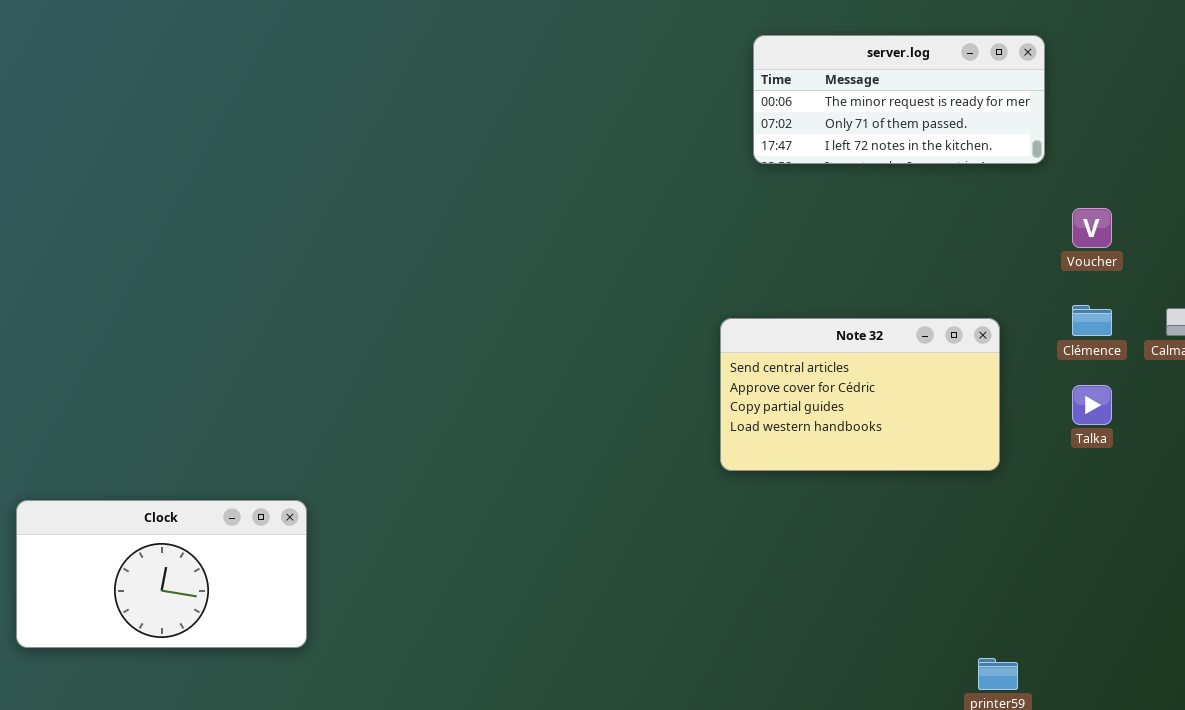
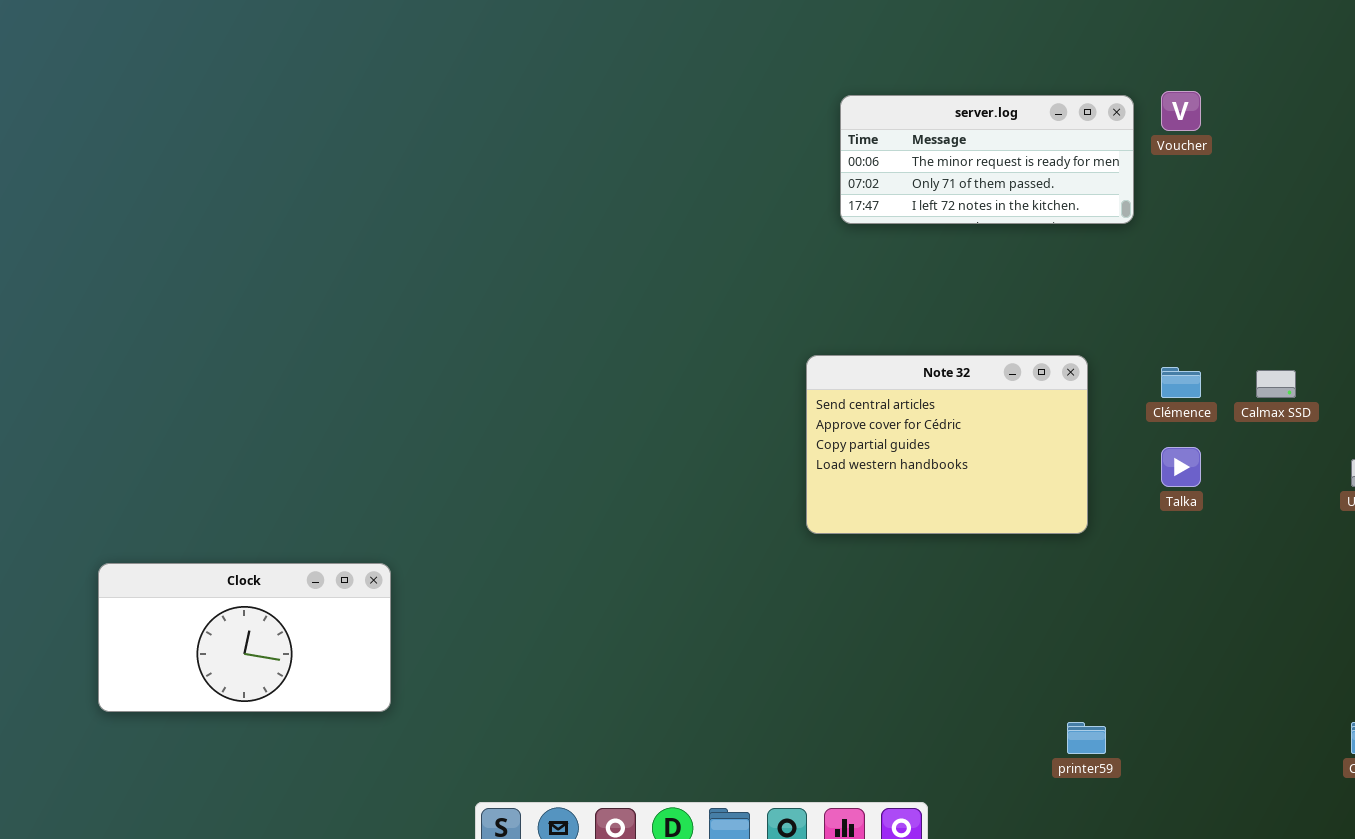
Voucher: [1072,208,1112,248] -> [1161,91,1201,131], moved
Note 32: [720,318,1000,471] -> [806,355,1088,534], resized

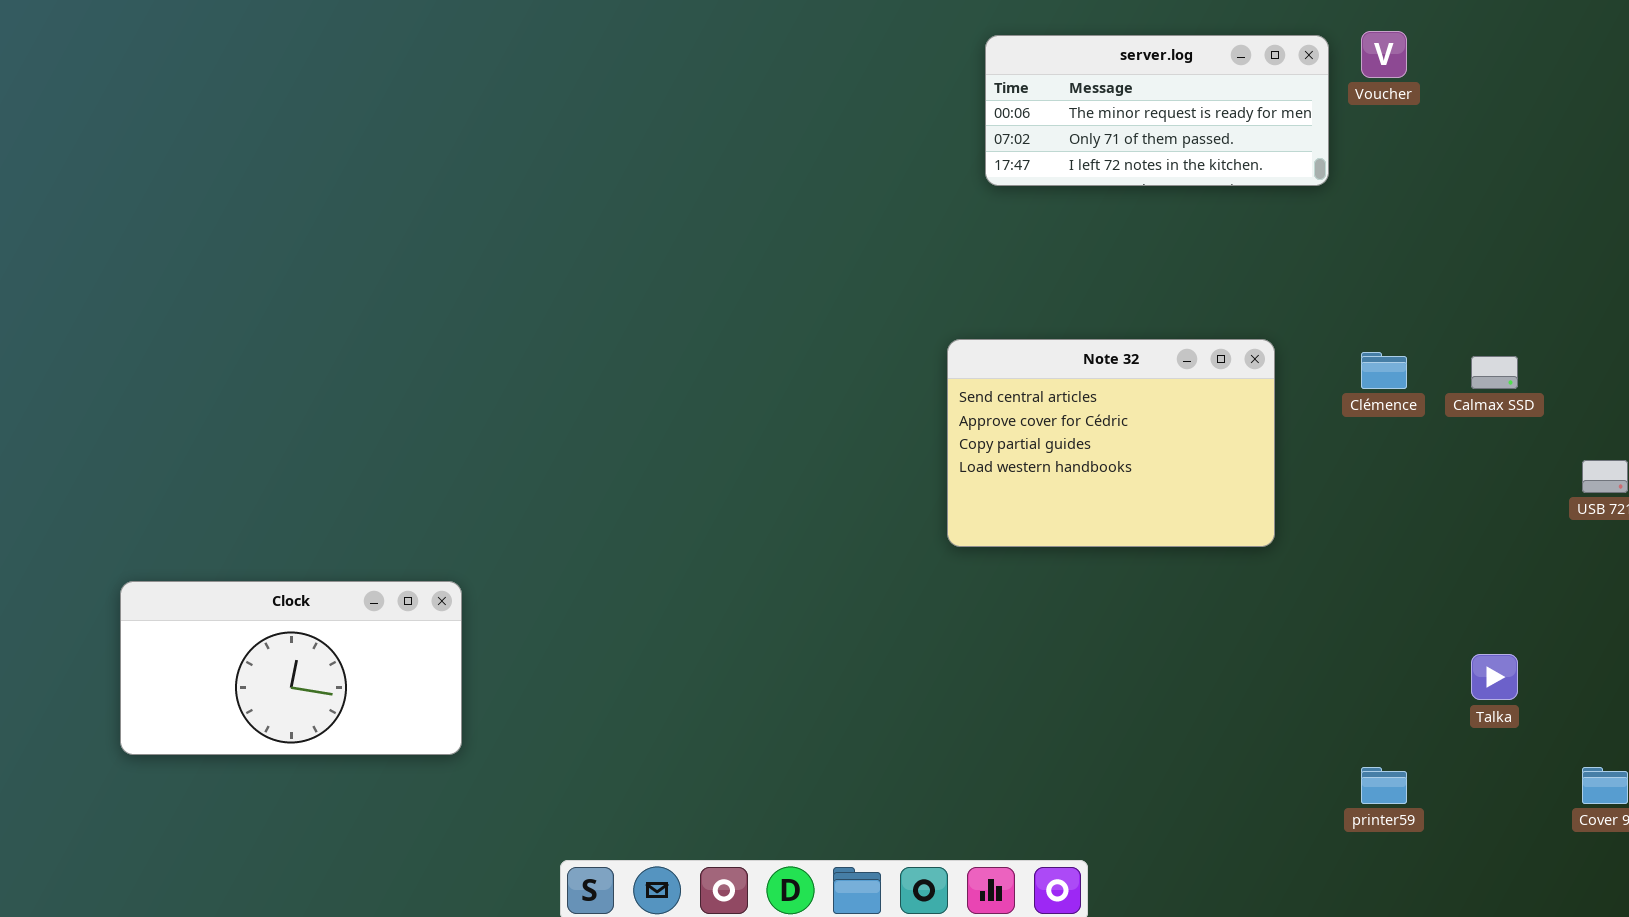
Talka: [1161,447,1201,487] -> [1471,654,1518,700], moved
printer59: [1067,722,1106,754] -> [1361,767,1407,804], moved

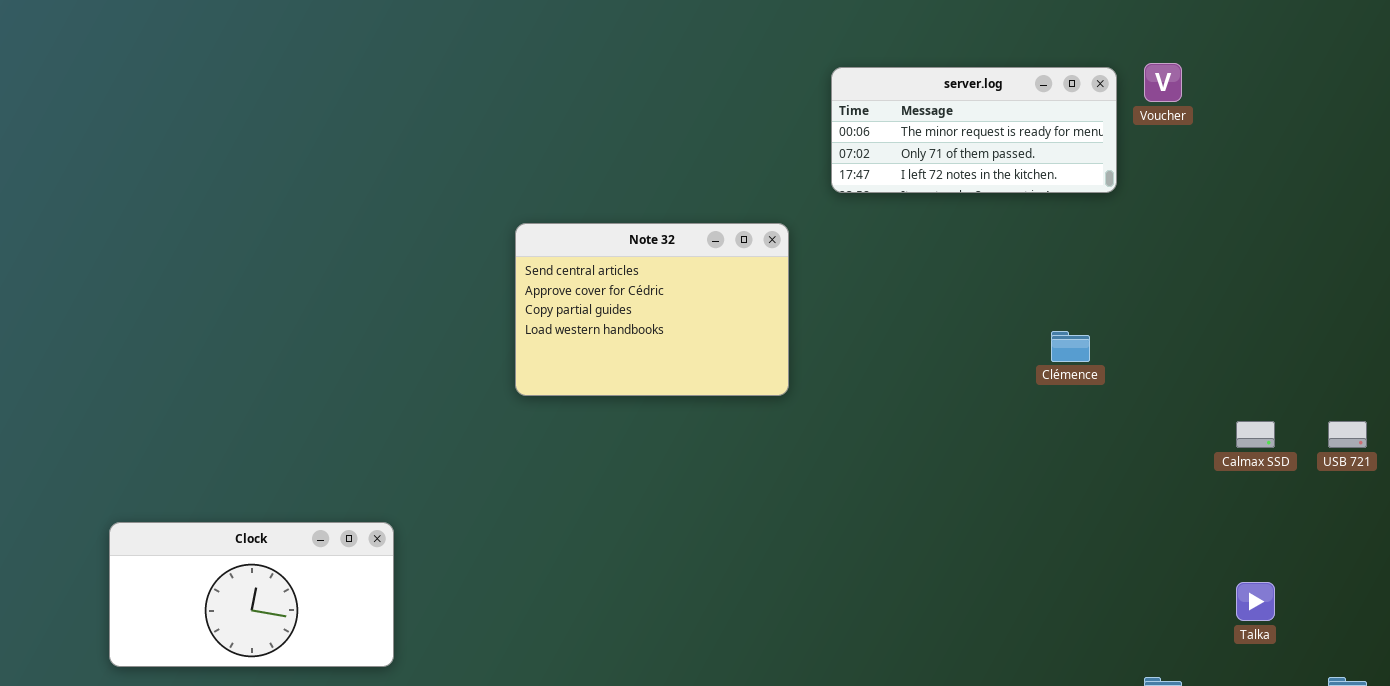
Note 32: [947,339,1275,547] -> [515,223,789,396], moved
Clémence: [1361,352,1407,389] -> [1051,331,1090,362], moved
Calmax SSD: [1471,356,1518,389] -> [1236,421,1275,448], moved

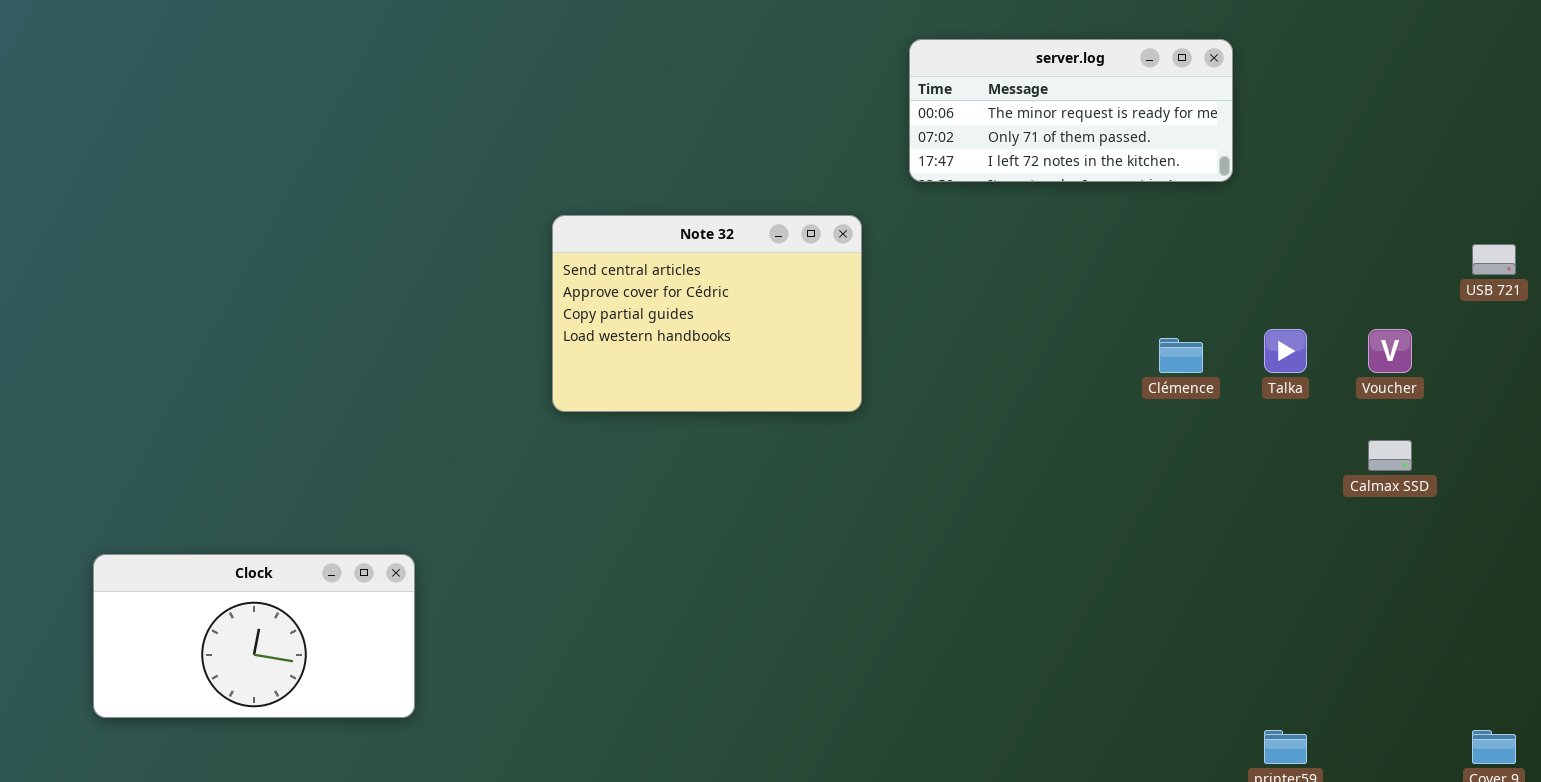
Voucher: [1144,63,1182,102] -> [1368,329,1412,373], moved
USB 721: [1328,421,1367,448] -> [1472,244,1516,275], moved
Talka: [1236,582,1275,621] -> [1264,329,1307,373], moved

